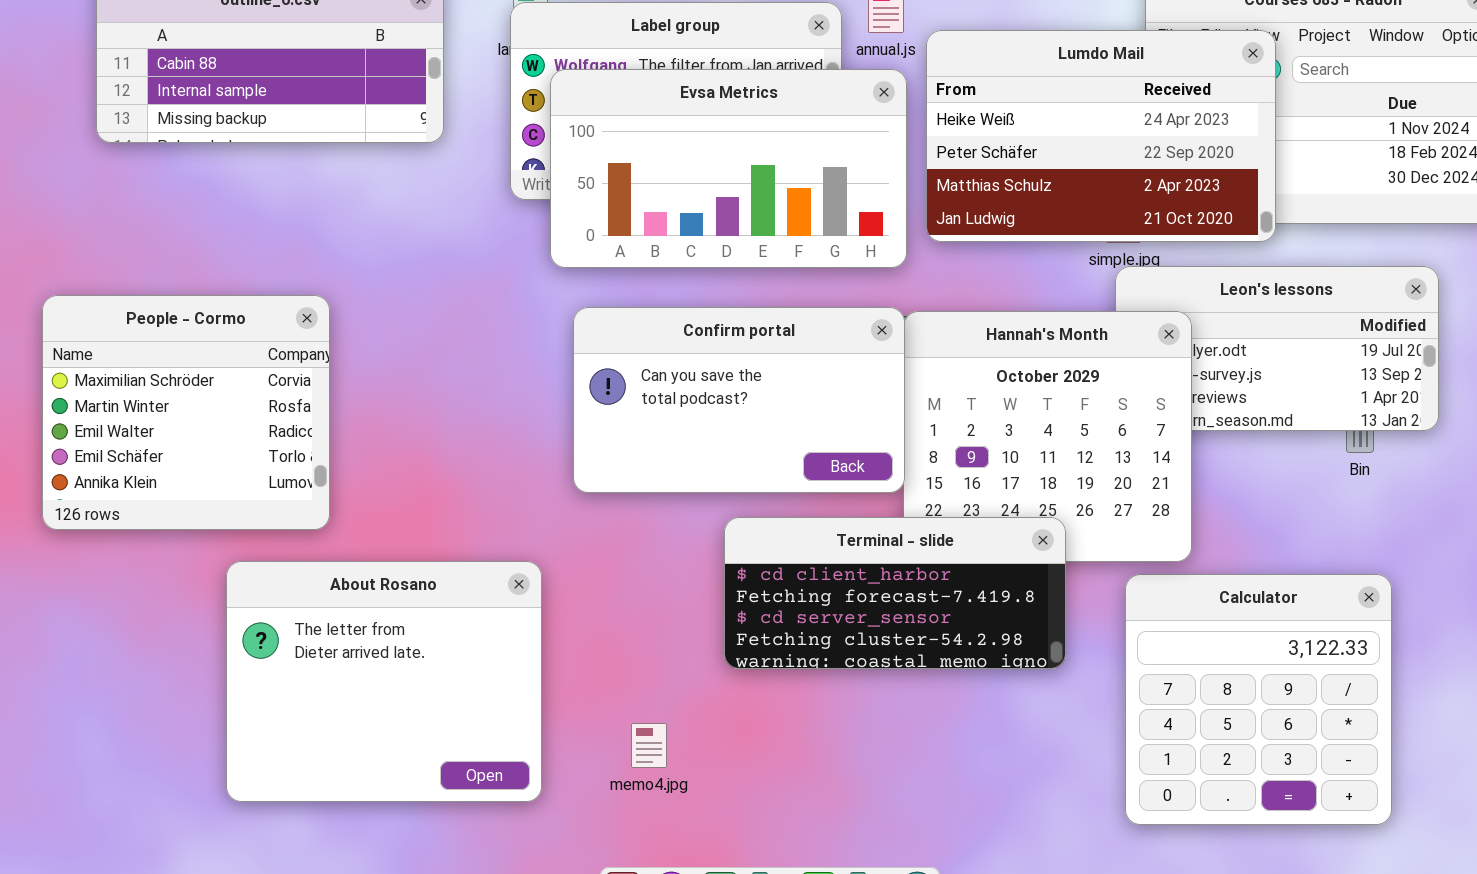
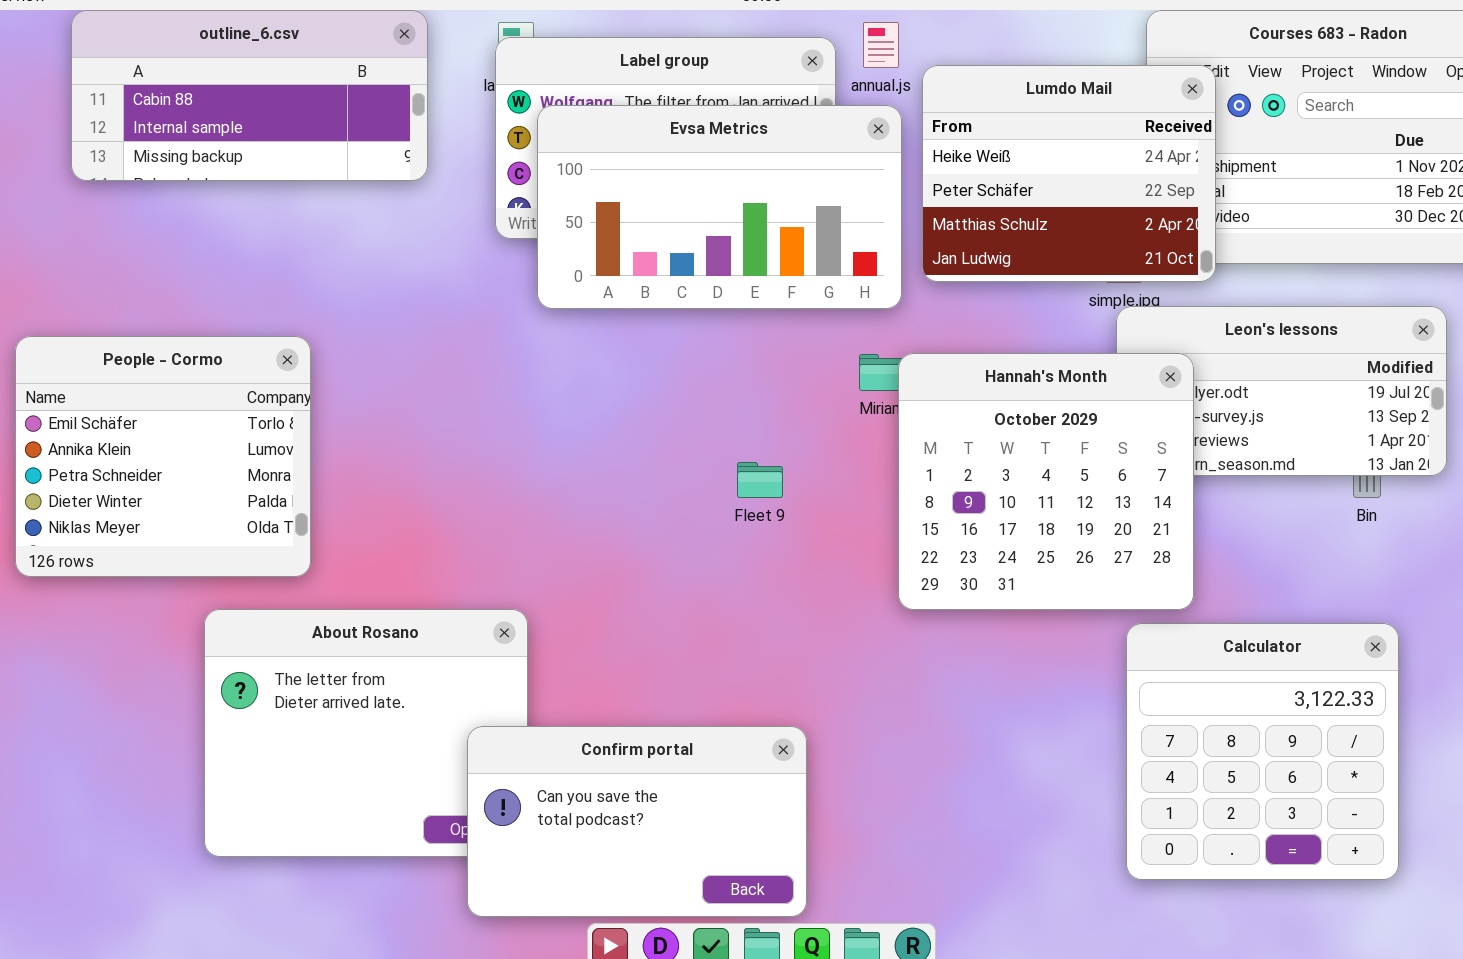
Lumdo Mail: [926,30,1276,242] -> [922,65,1216,282], resized
People - Cormo: [42,295,330,530] -> [15,336,311,577], scrolled down 3 rows
Confirm portal: [573,307,905,493] -> [467,726,807,917], moved
Terminal - slide: [724,517,1066,669] -> none, closed

